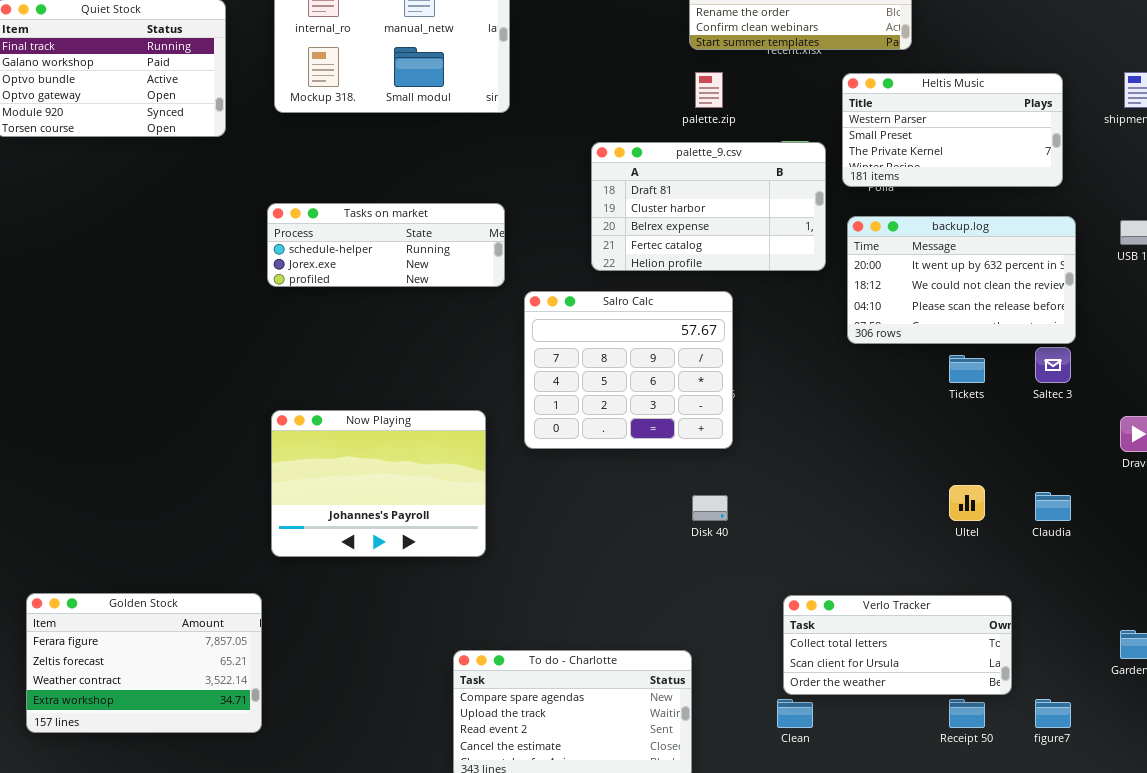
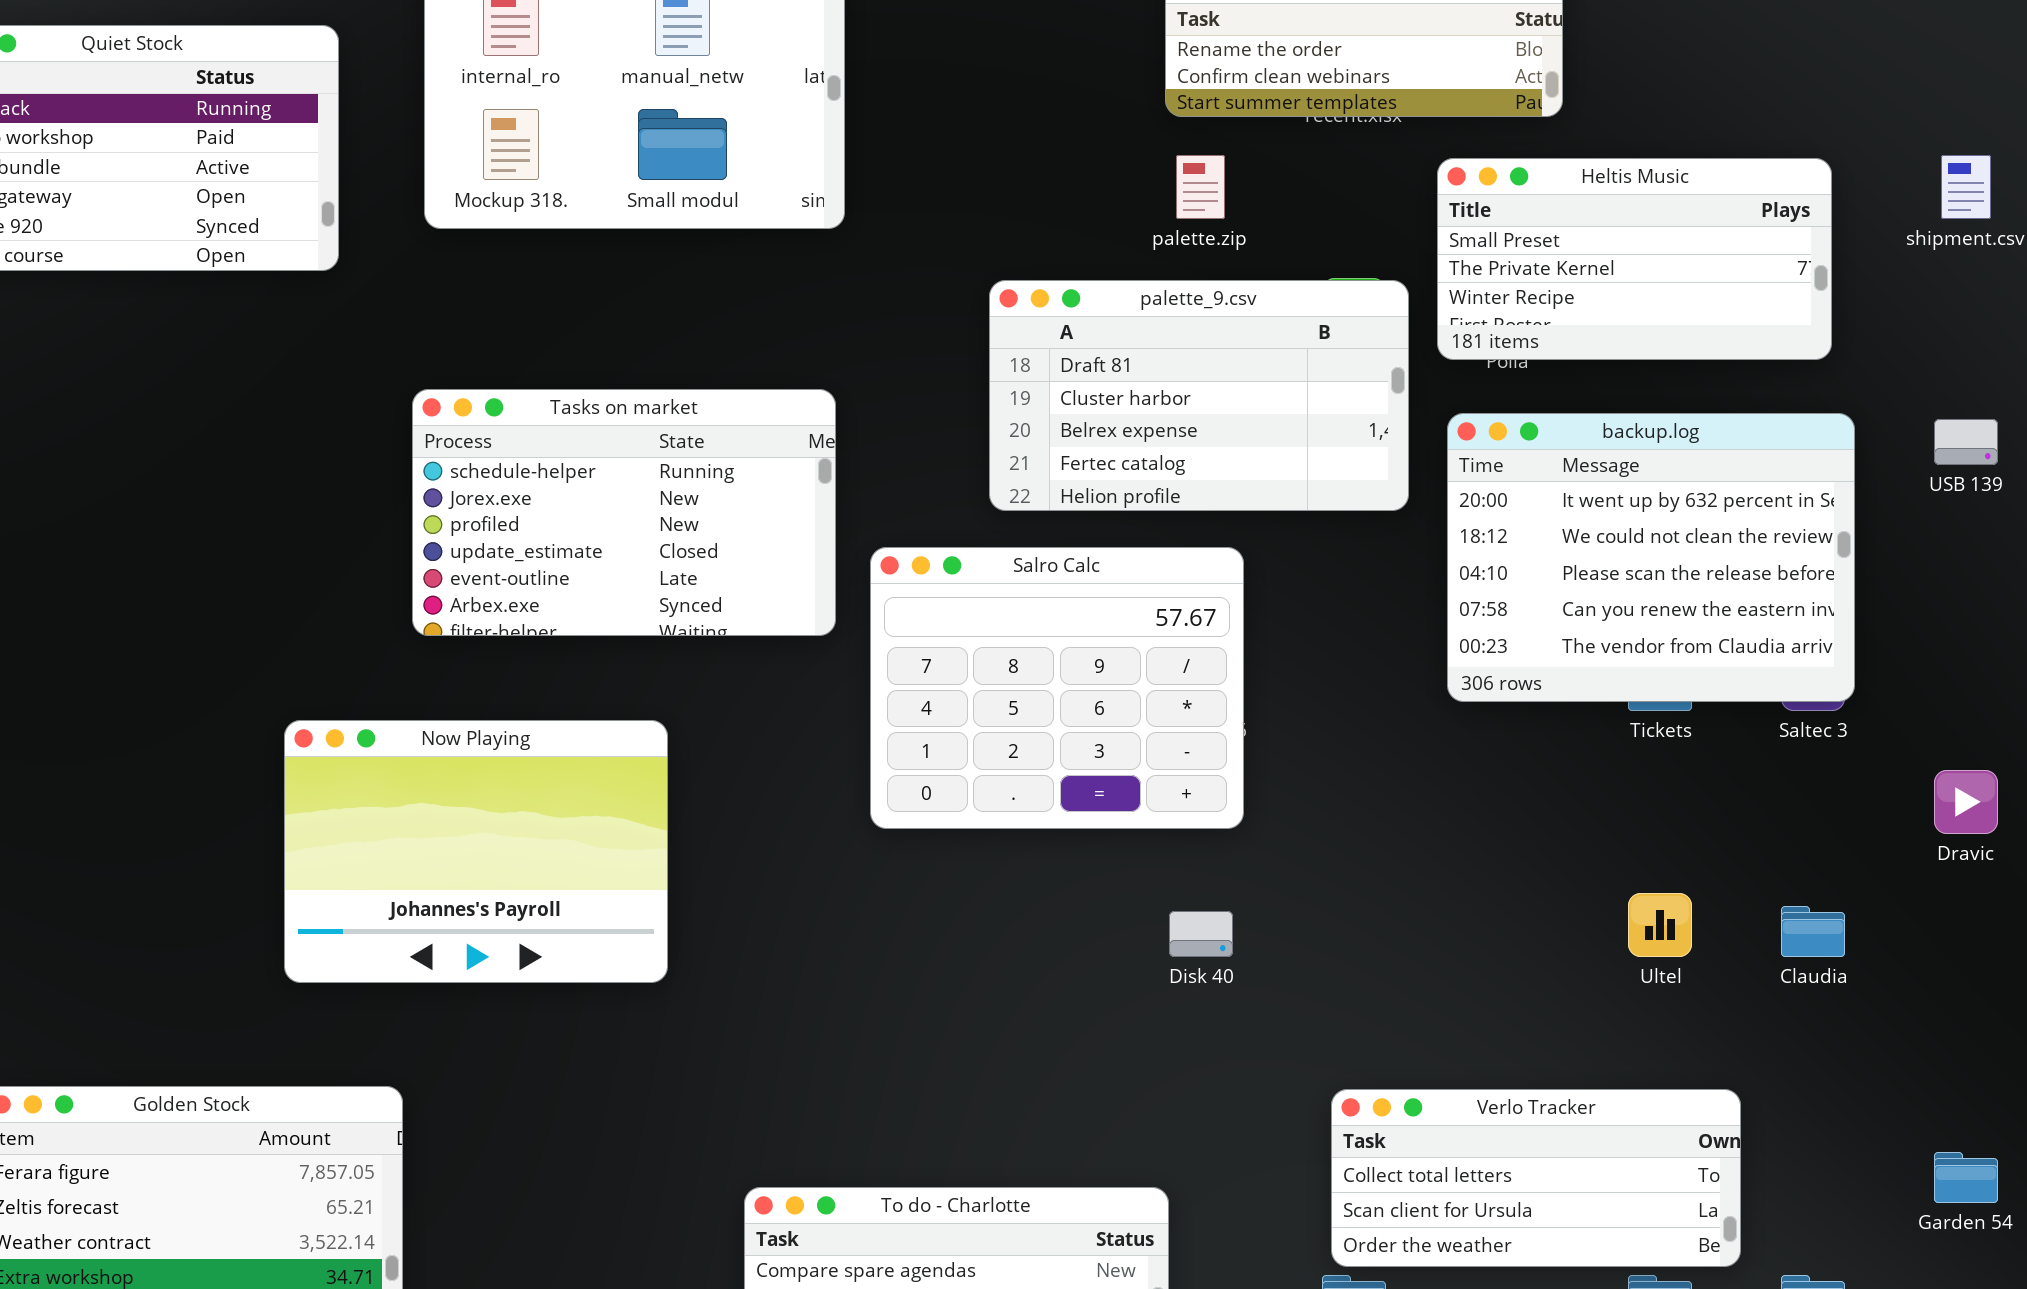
Heltis Music: [842,73,1063,187] -> [1437,158,1832,360], scrolled down 1 row
Tasks on market: [267,203,505,287] -> [412,389,836,636], resized
backup.log: [847,216,1076,344] -> [1447,413,1855,702], resized
Now Playing: [271,410,486,557] -> [284,720,668,983], moved

